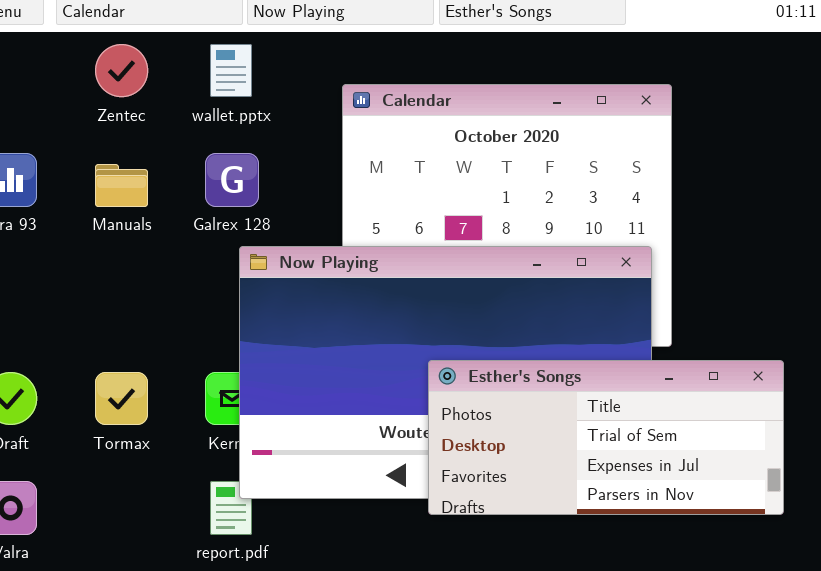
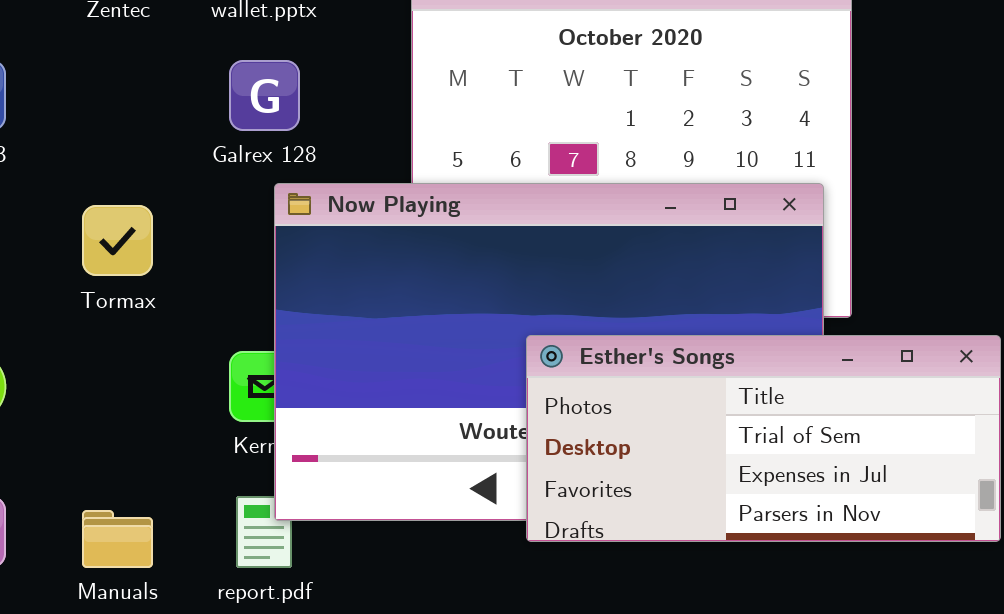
Manuals: [95,164,148,207] -> [82,510,153,568], moved
Tormax: [95,372,148,425] -> [82,205,153,276], moved

